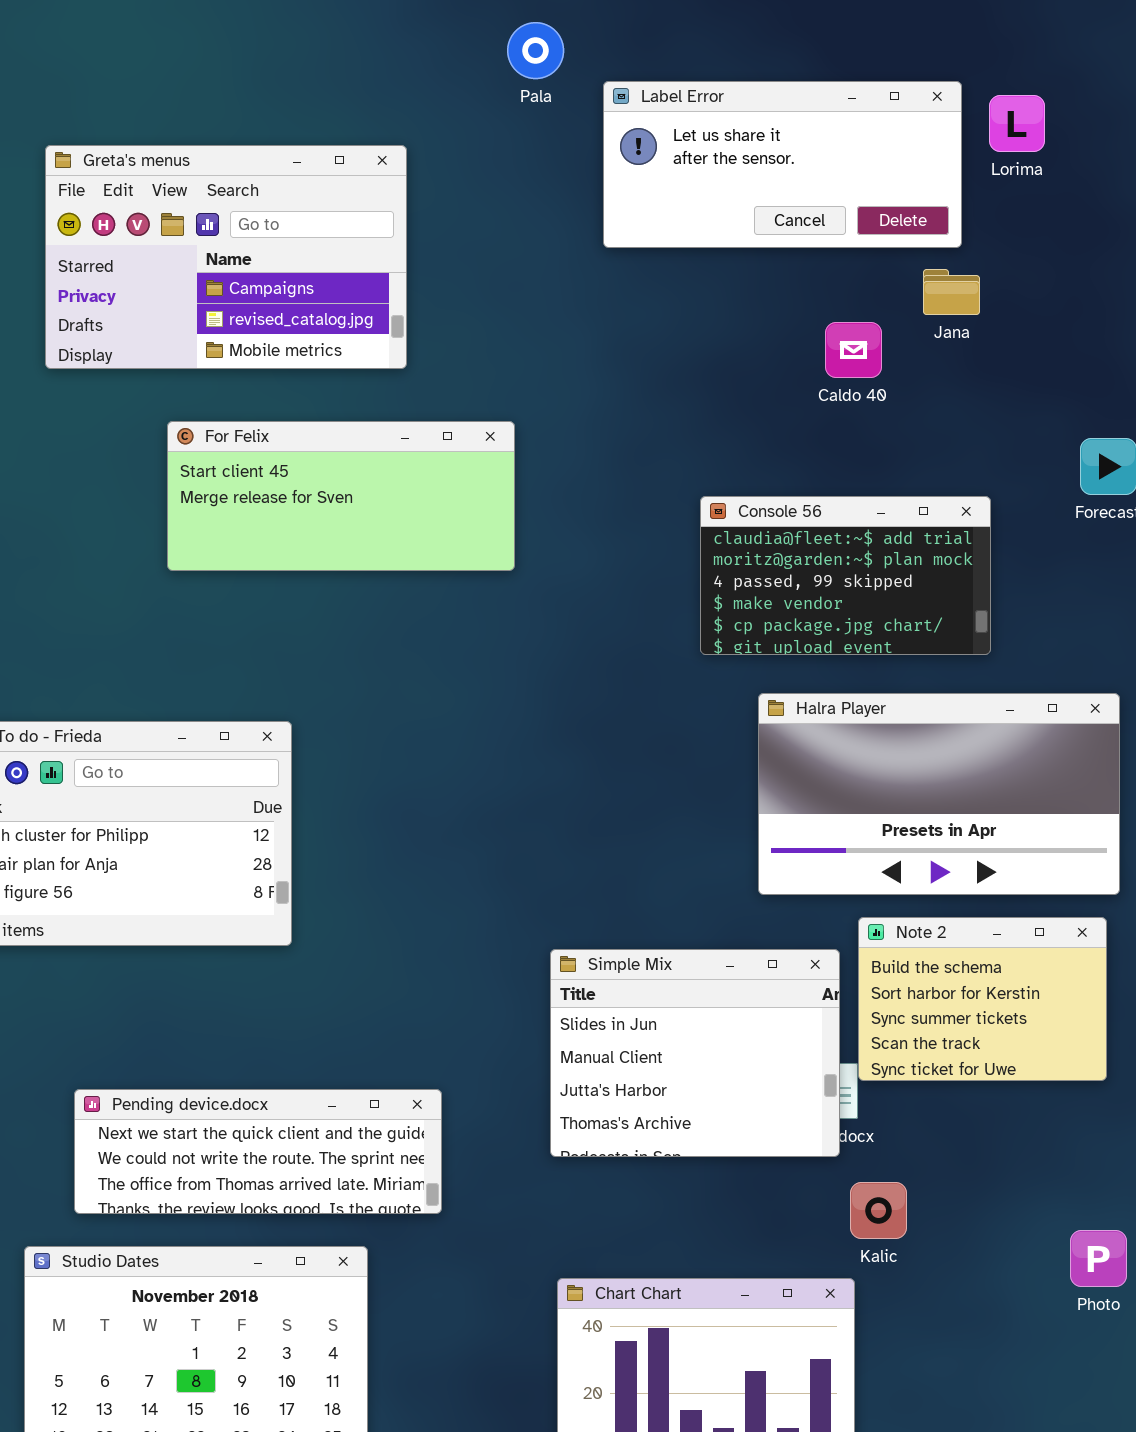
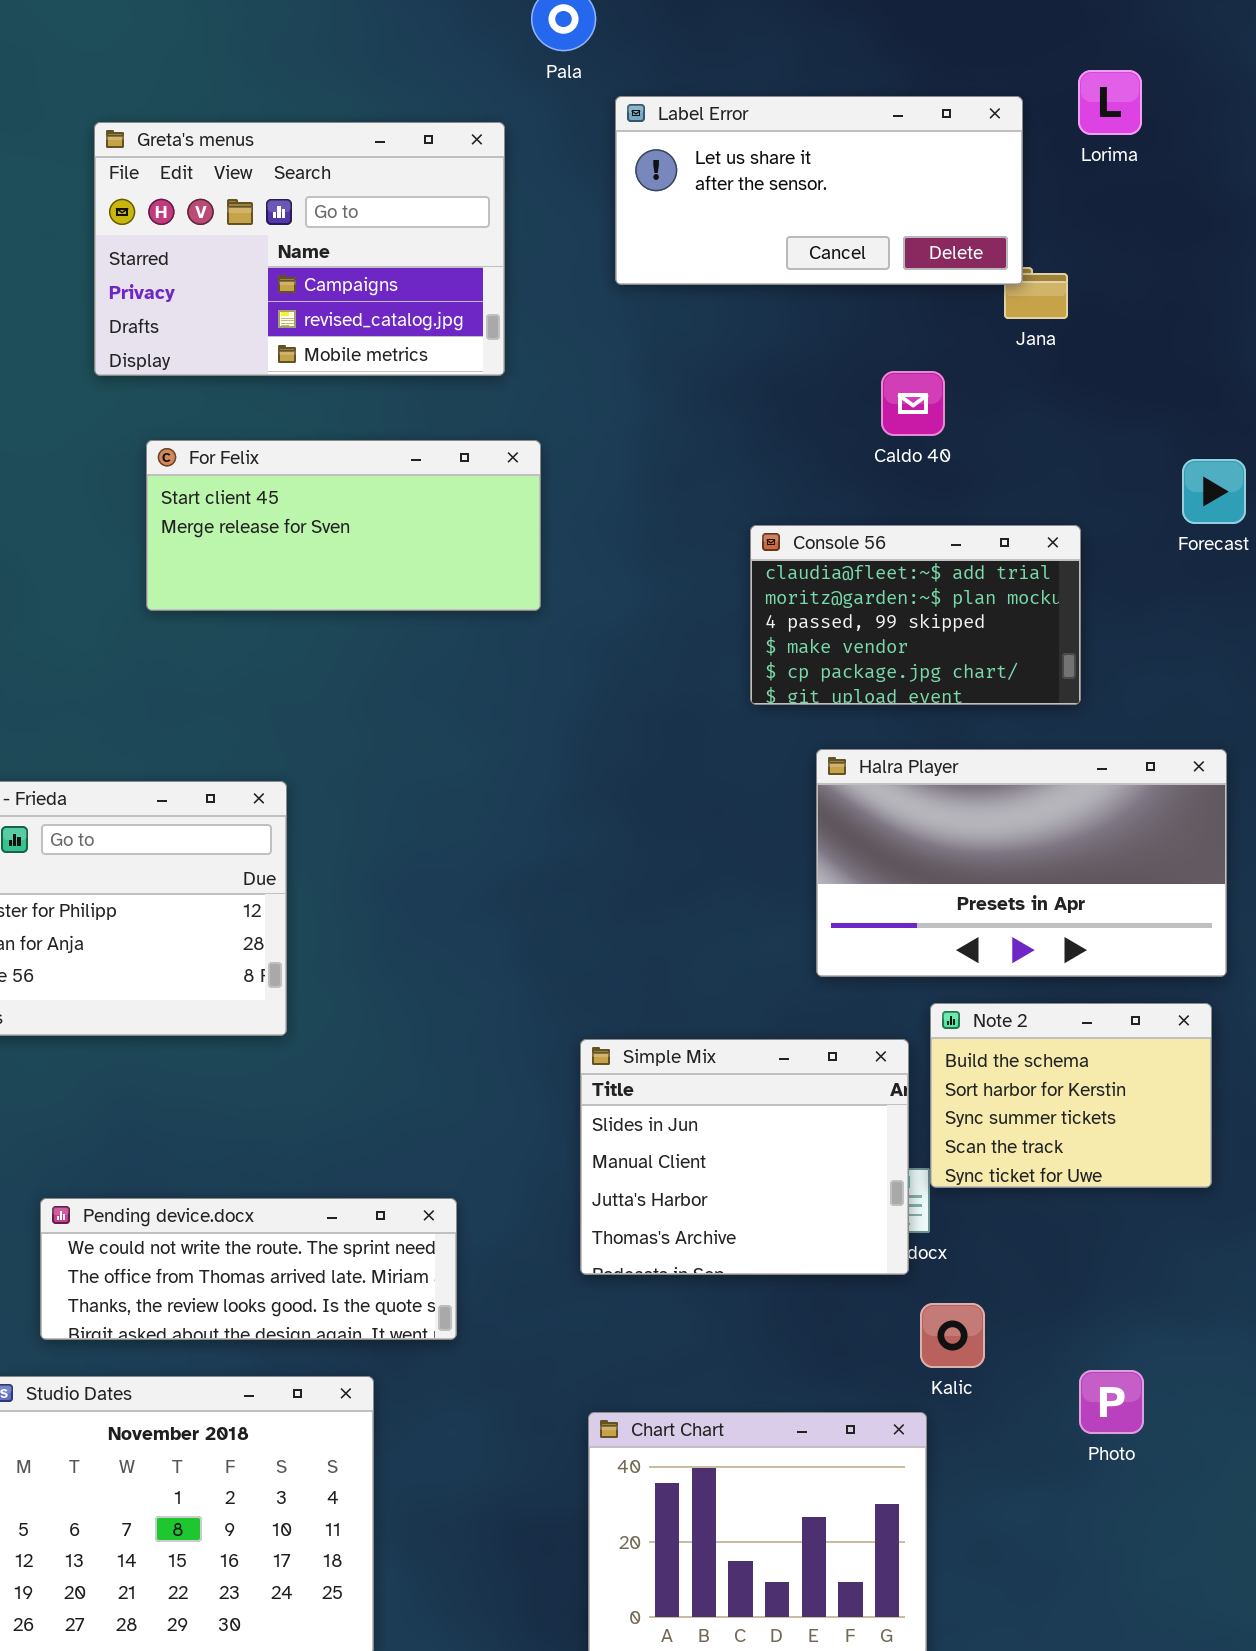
Label Error: [603,81,962,248] -> [615,96,1023,285], moved
Greta's menus: [45,145,407,369] -> [94,122,505,376], moved
Caldo 40: [825,322,882,378] -> [881,371,945,436], moved
Pending device.docx: [74,1089,442,1214] -> [40,1198,457,1340], scrolled down 1 row
Photo: [1070,1230,1127,1287] -> [1079,1370,1144,1434], moved

